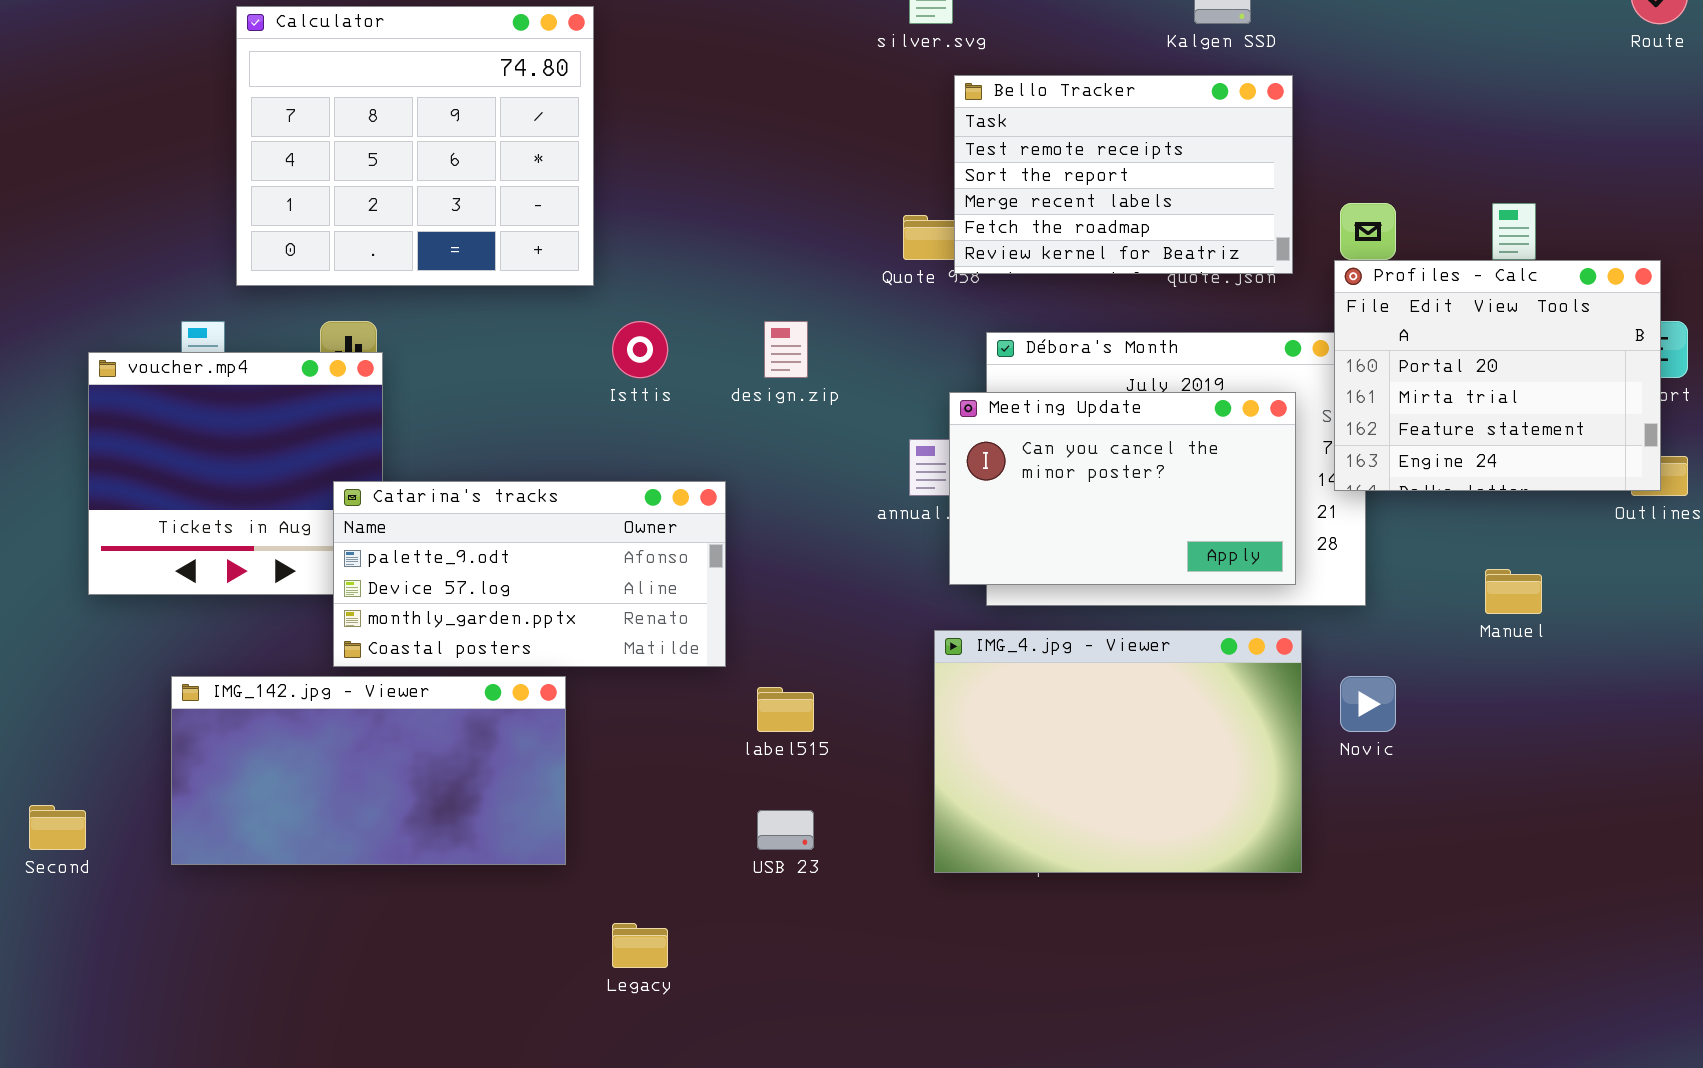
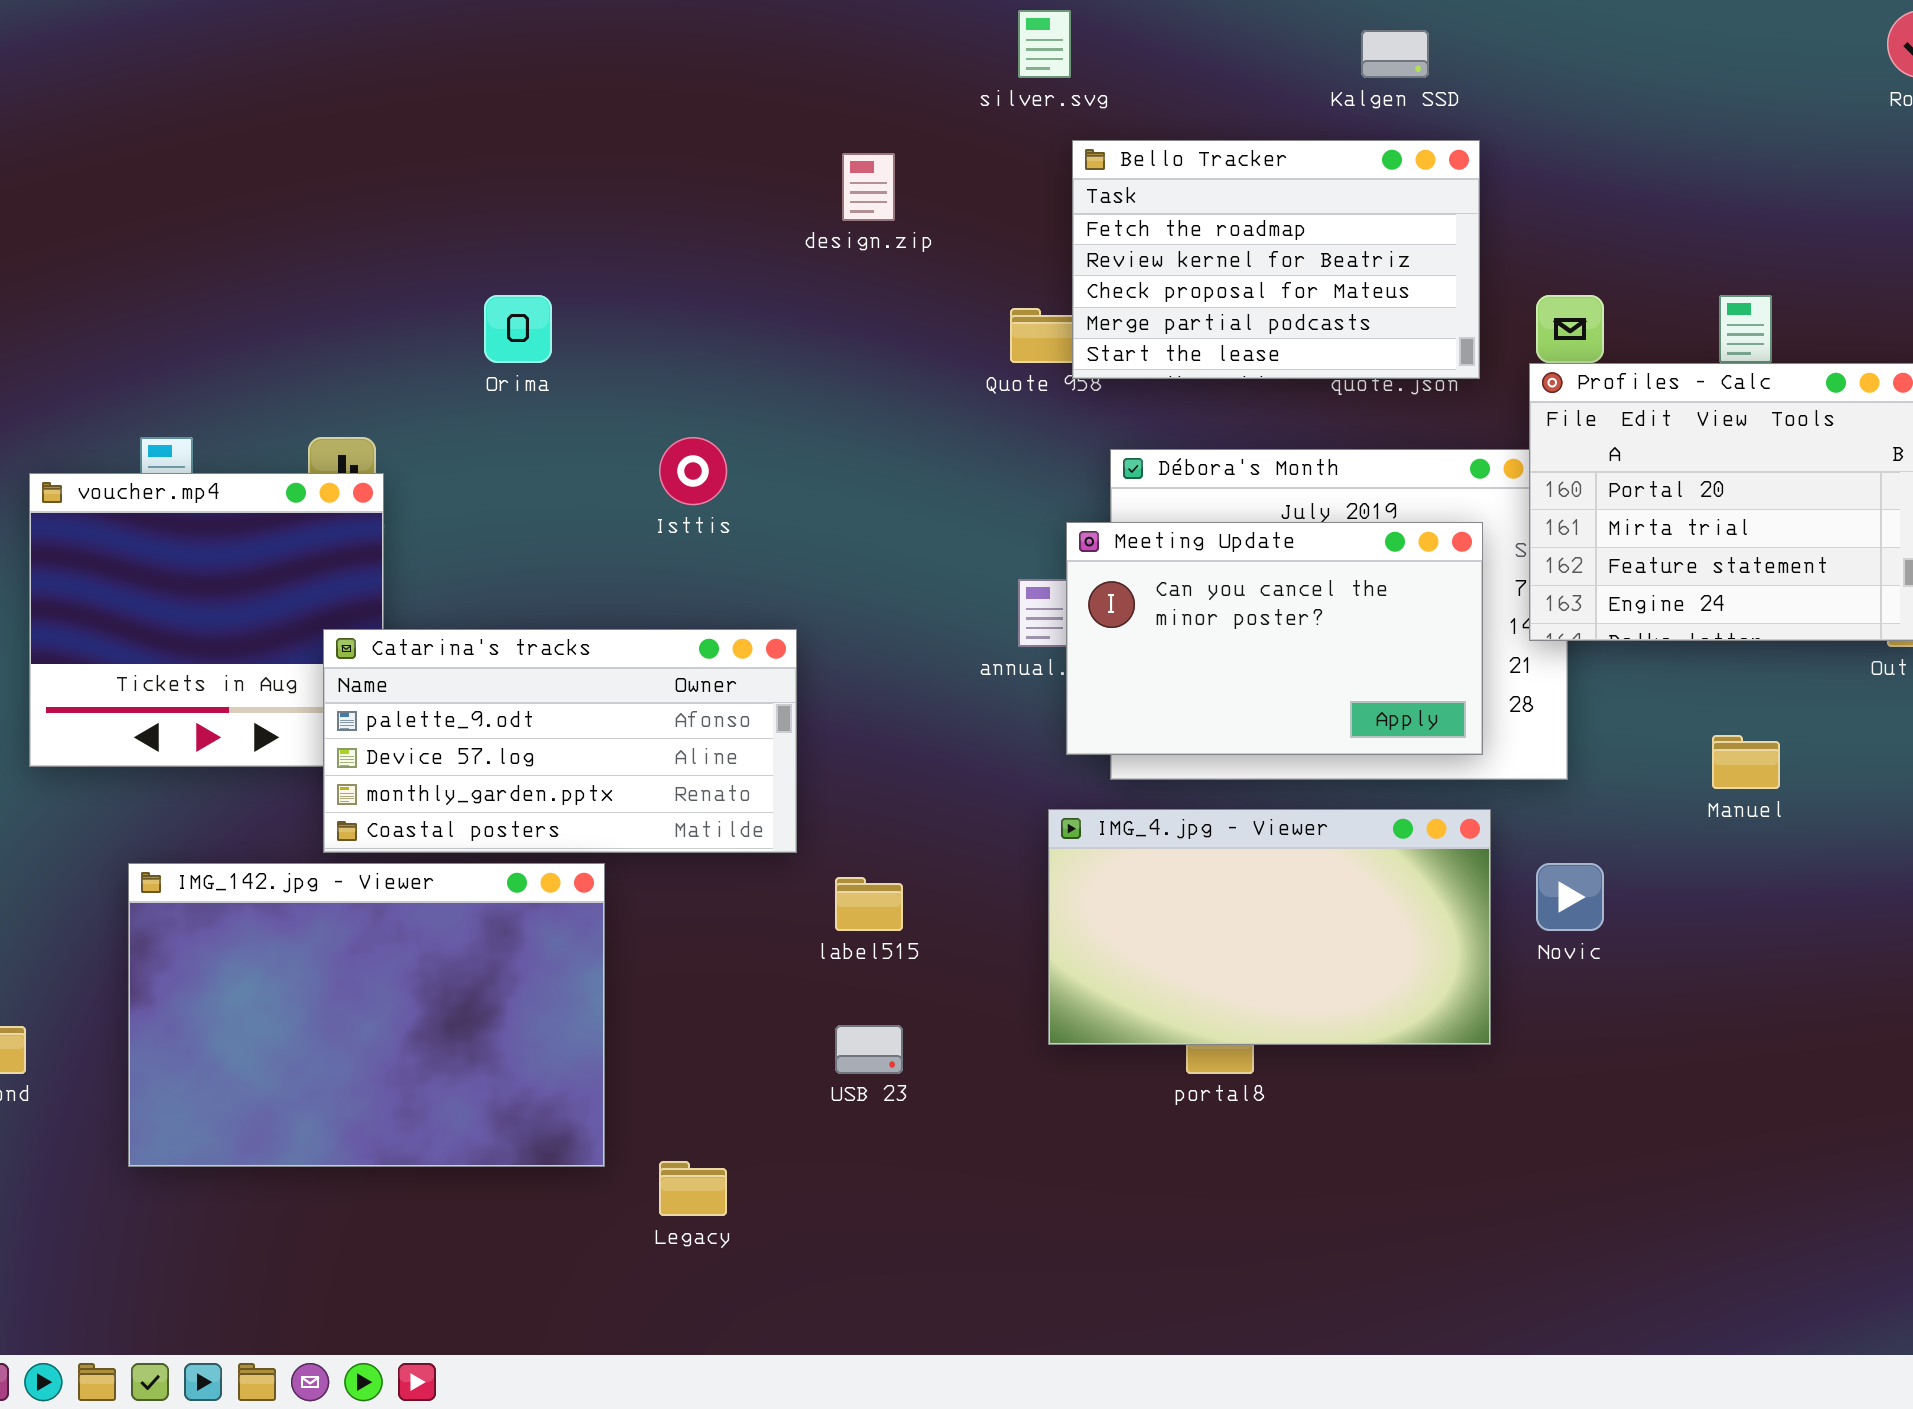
Calculator: [236,6,594,286] -> none, closed
Bello Tracker: [954,75,1293,274] -> [1072,140,1480,379], scrolled down 3 rows
design.zip: [764,321,808,378] -> [842,153,895,221], moved
IMG_4.jpg - Viewer: [934,630,1302,873] -> [1048,809,1491,1045], resized
IMG_142.jpg - Viewer: [171,676,566,865] -> [128,863,605,1167], resized

